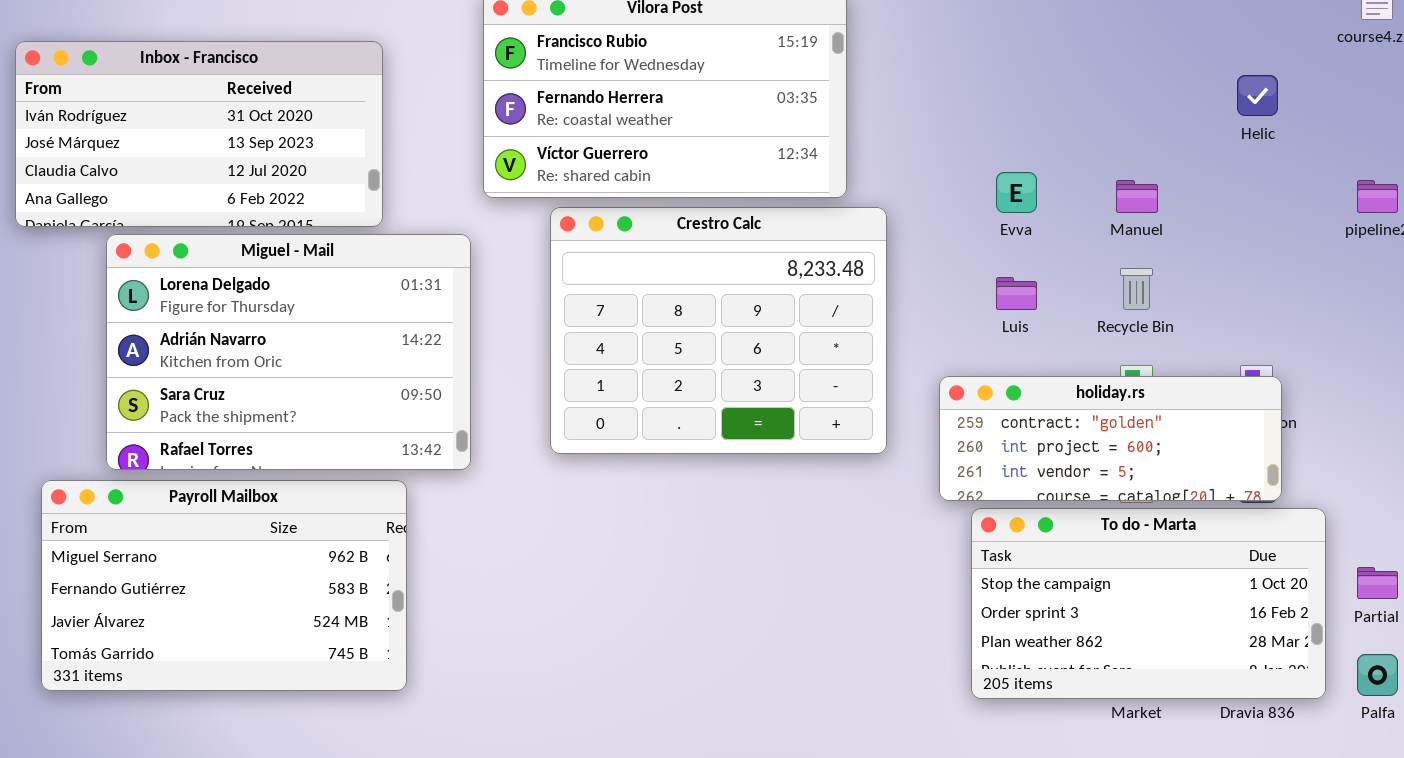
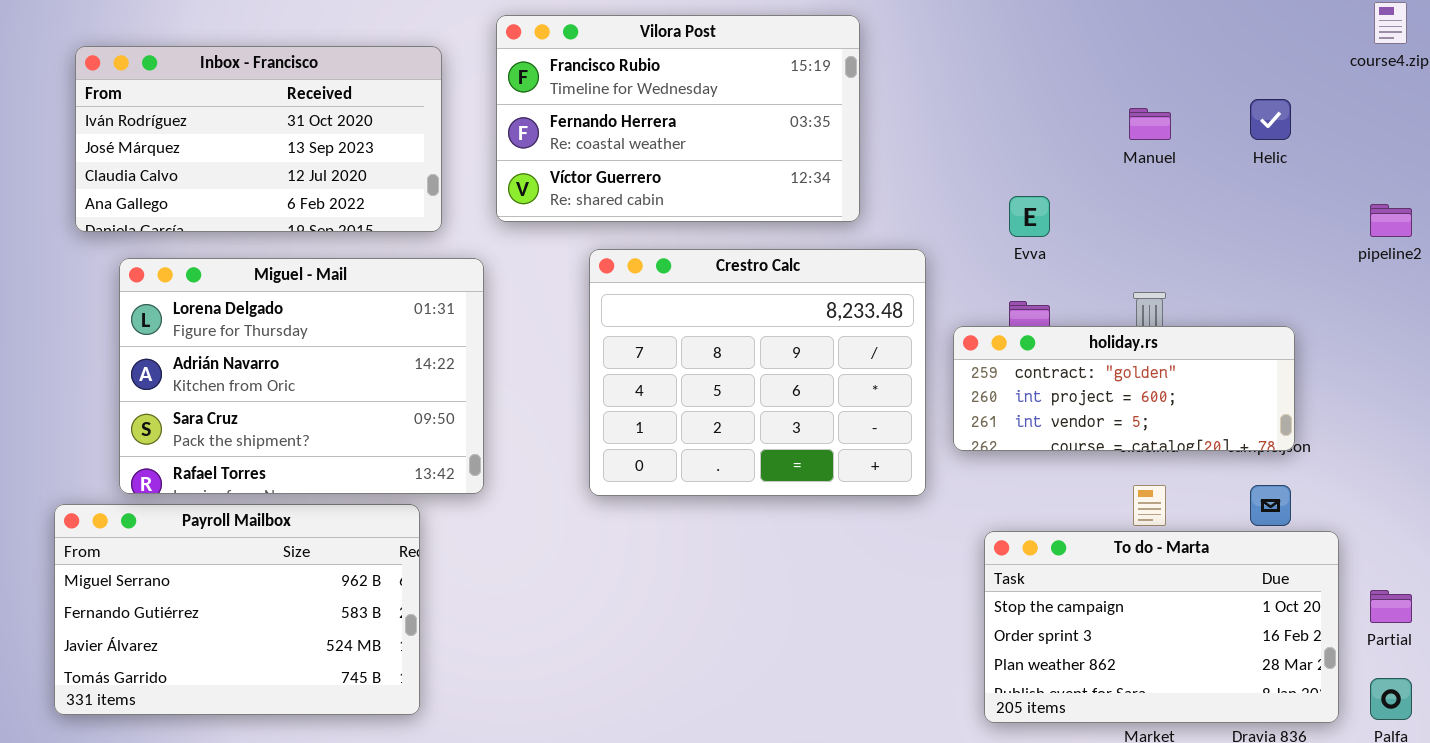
Inbox - Francisco: [15,41,383,227] -> [75,46,442,232], moved
Manuel: [1116,180,1158,213] -> [1129,108,1171,140], moved
Crestro Calc: [550,207,887,454] -> [589,249,926,496], moved
holiday.rs: [939,376,1282,501] -> [953,326,1295,451], moved

